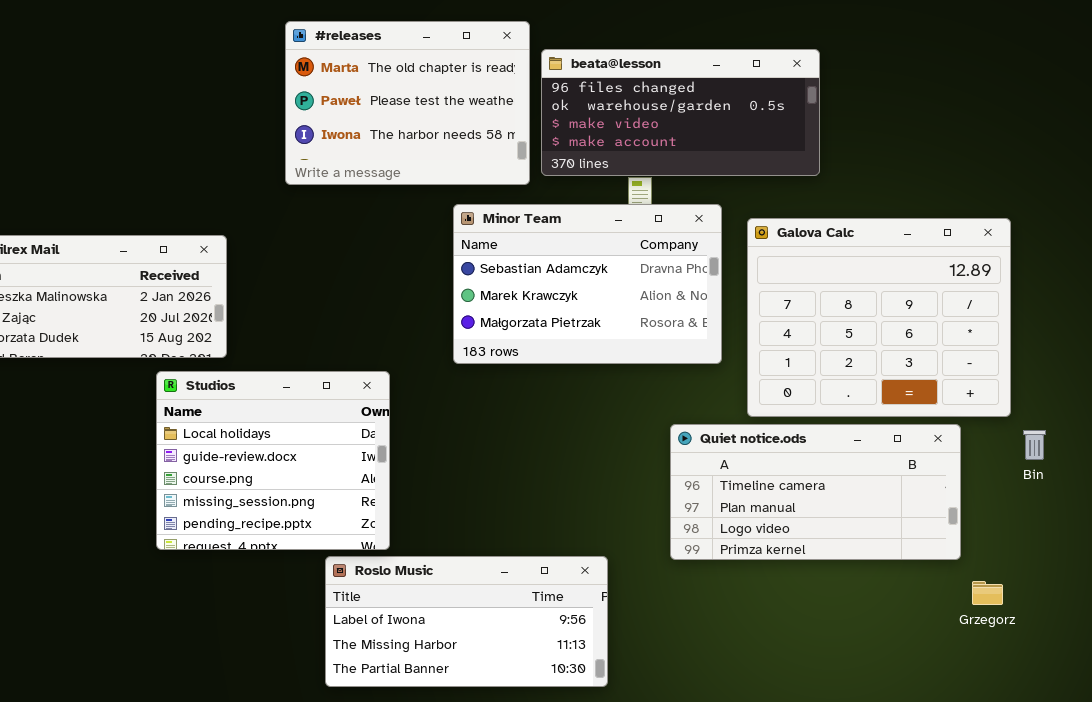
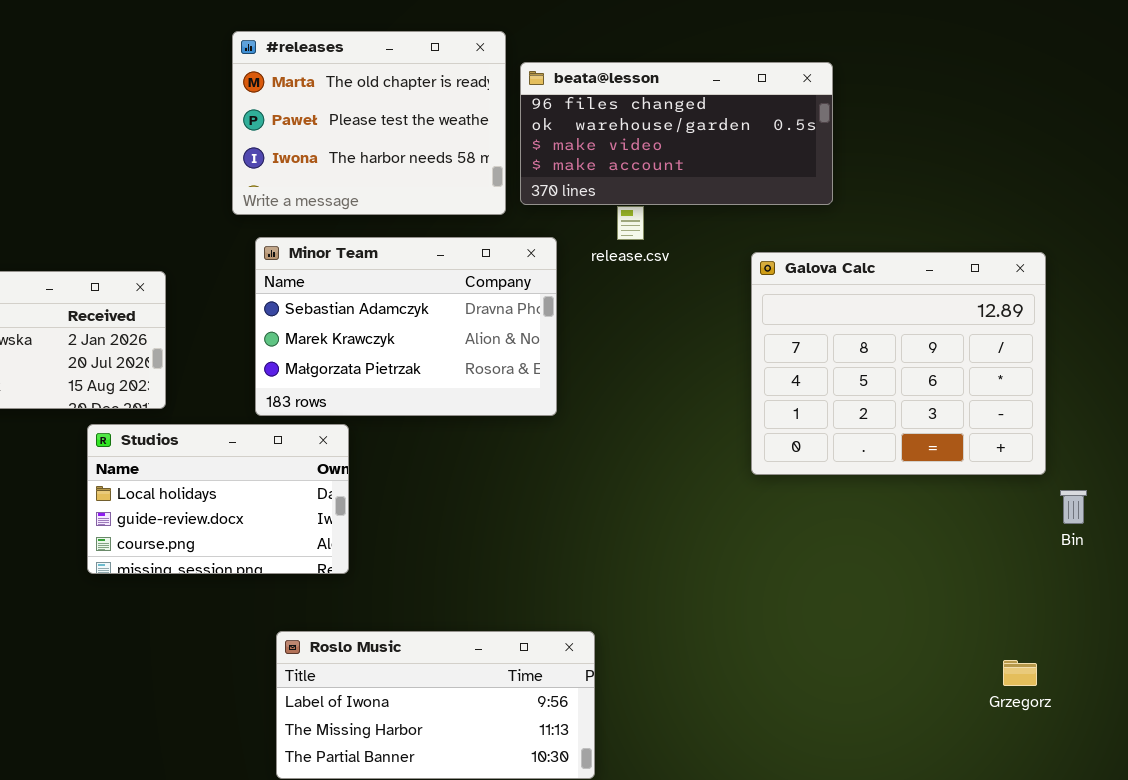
Minor Team: [453,204,722,364] -> [255,237,557,416], moved
Studios: [156,371,390,550] -> [87,424,349,574], resized
Quiet notice.ods: [670,424,961,560] -> none, closed

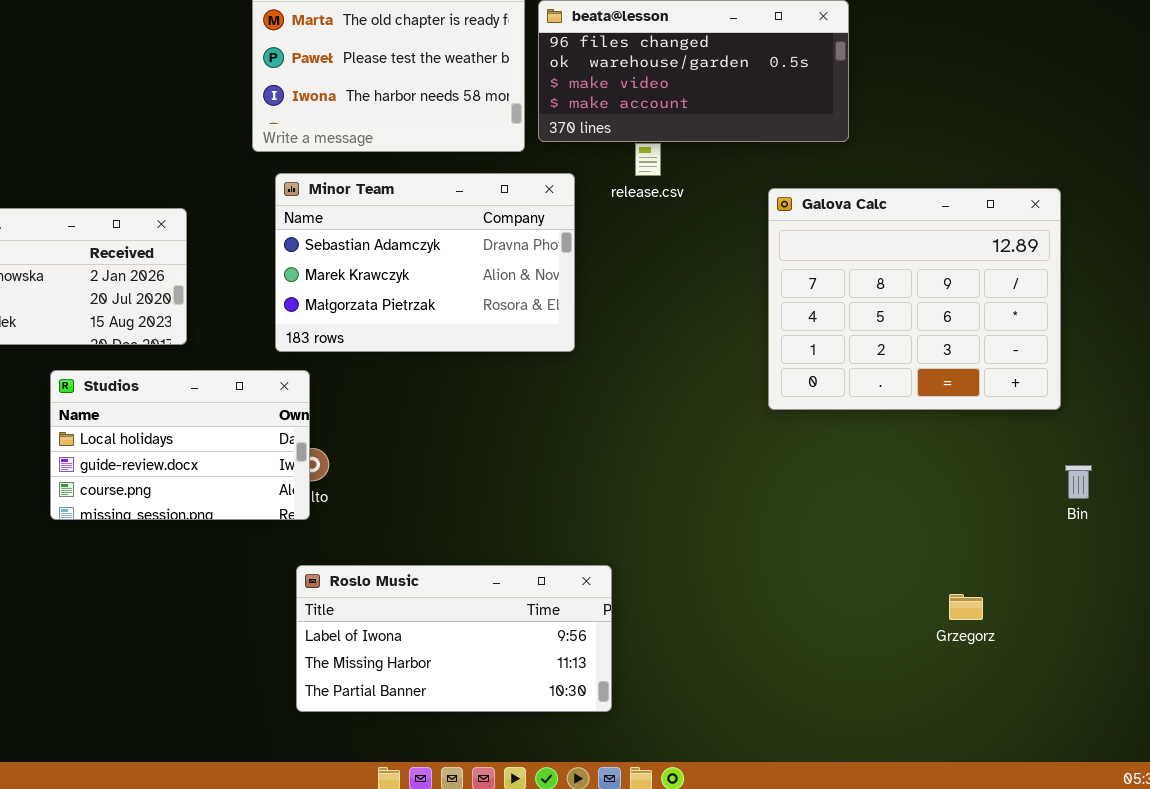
Studios: [87,424,349,574] -> [50,370,310,520], moved
Bin: [1060,490,1087,524] -> [1065,465,1092,499], moved
Grzegorz: [1003,660,1037,686] -> [949,594,983,620], moved

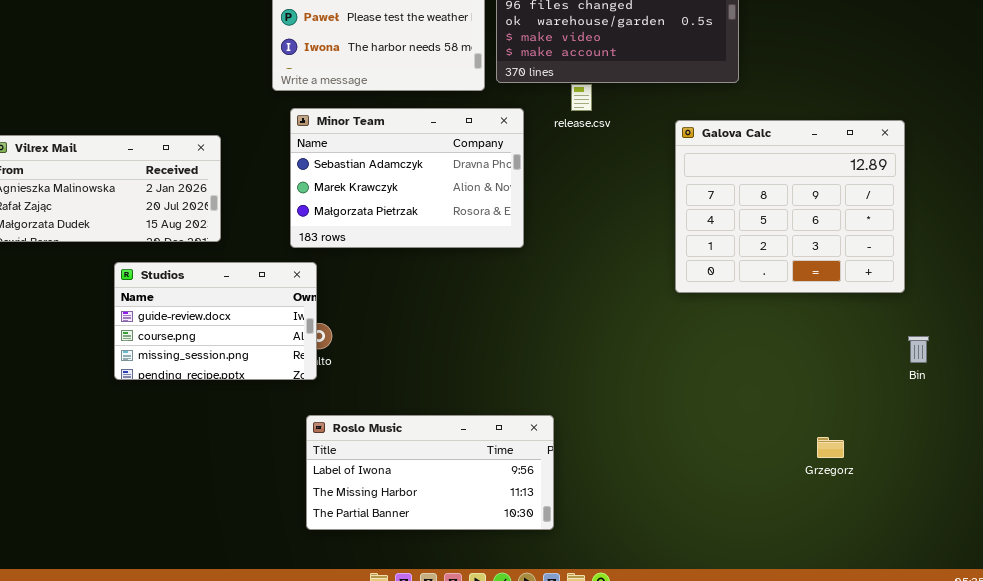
Studios: [50,370,310,520] -> [114,262,317,380], scrolled down 1 row

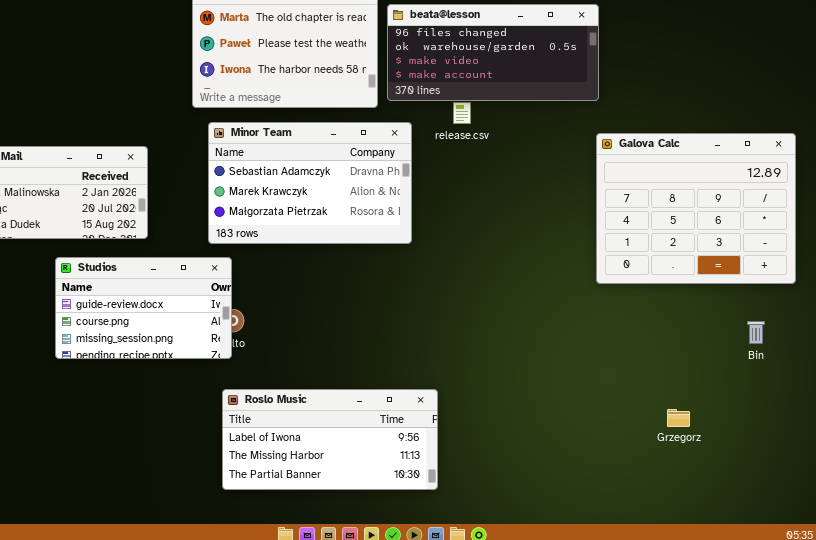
Galova Calc: [675,120,905,293] -> [596,133,796,284], moved

